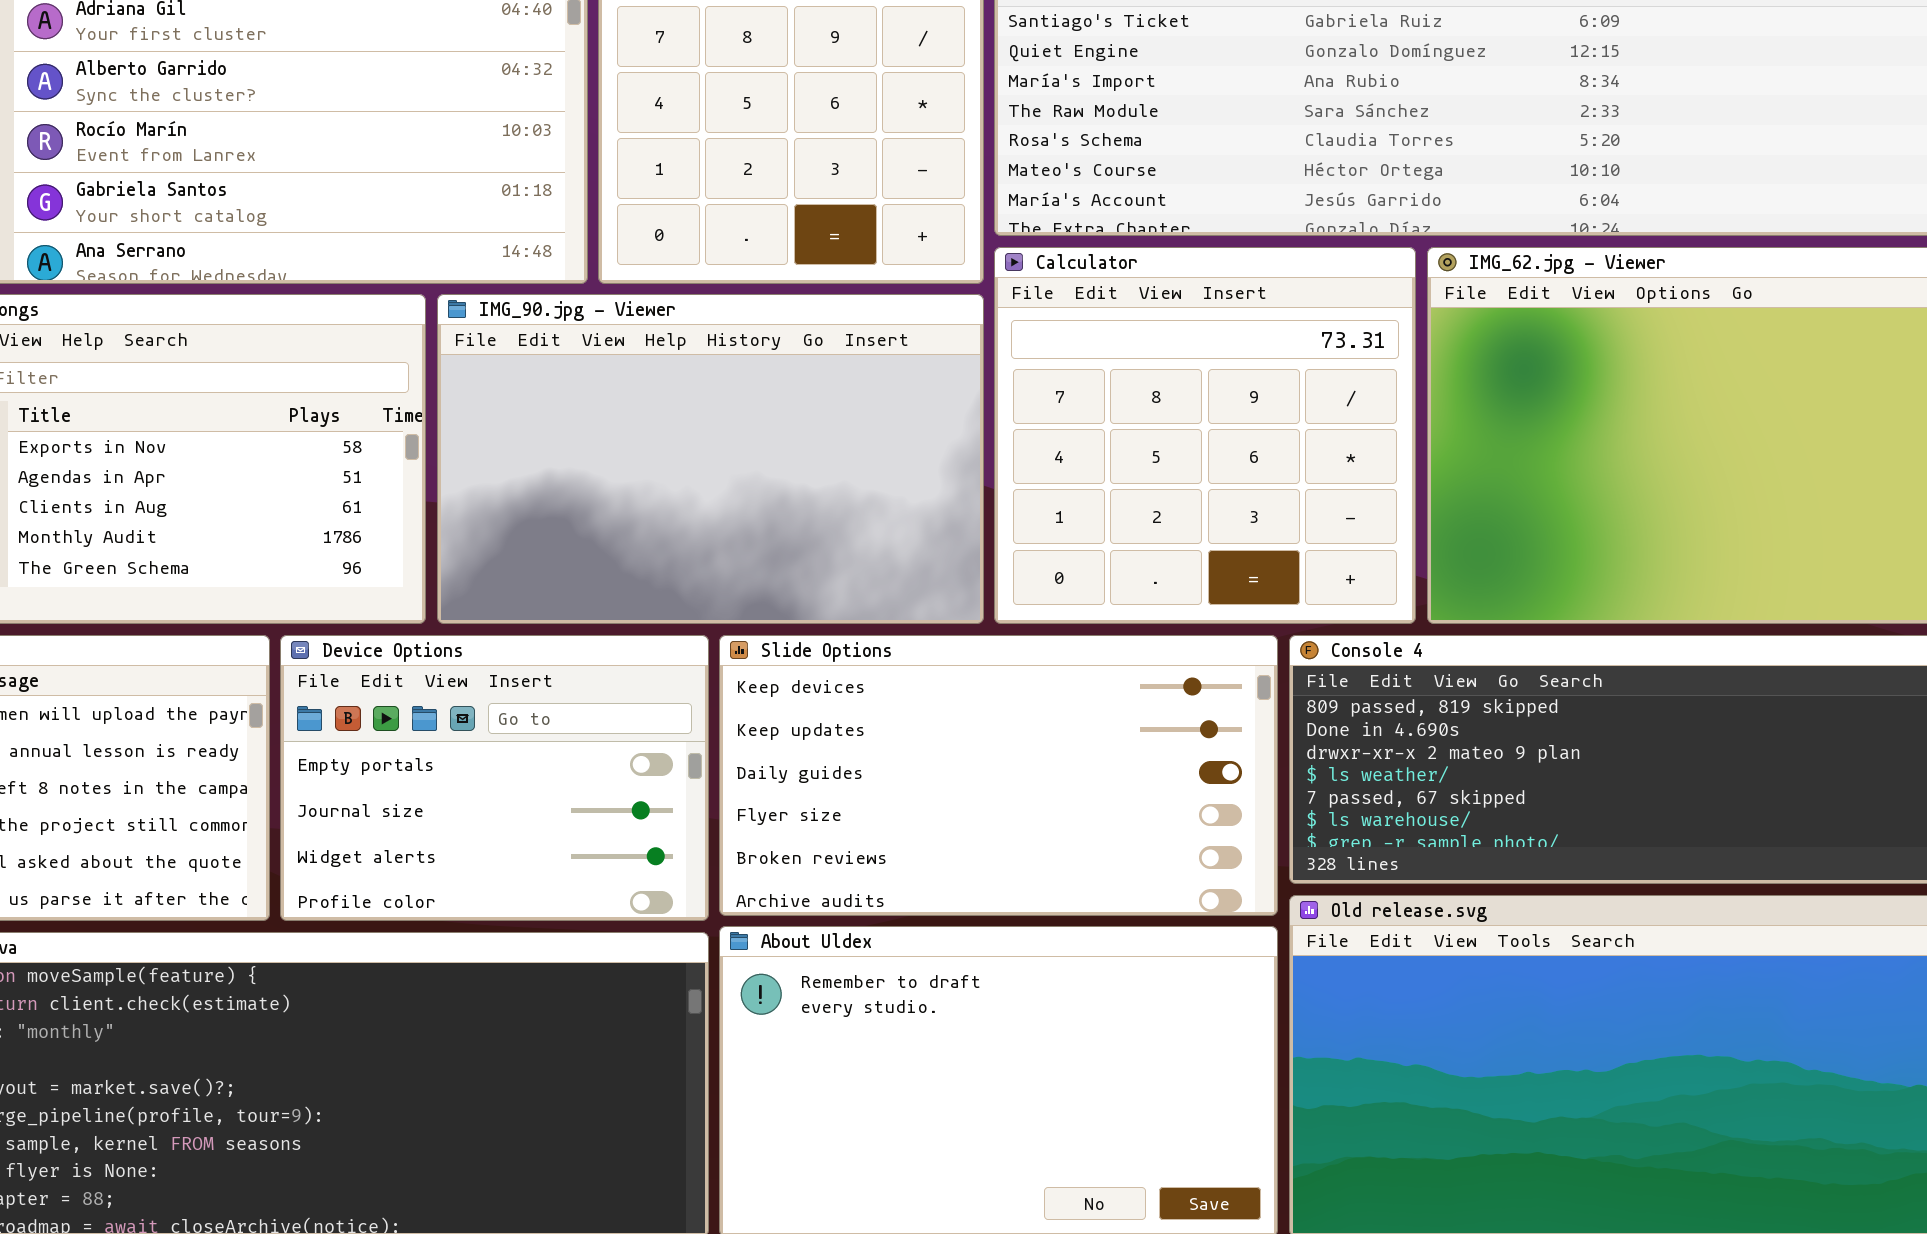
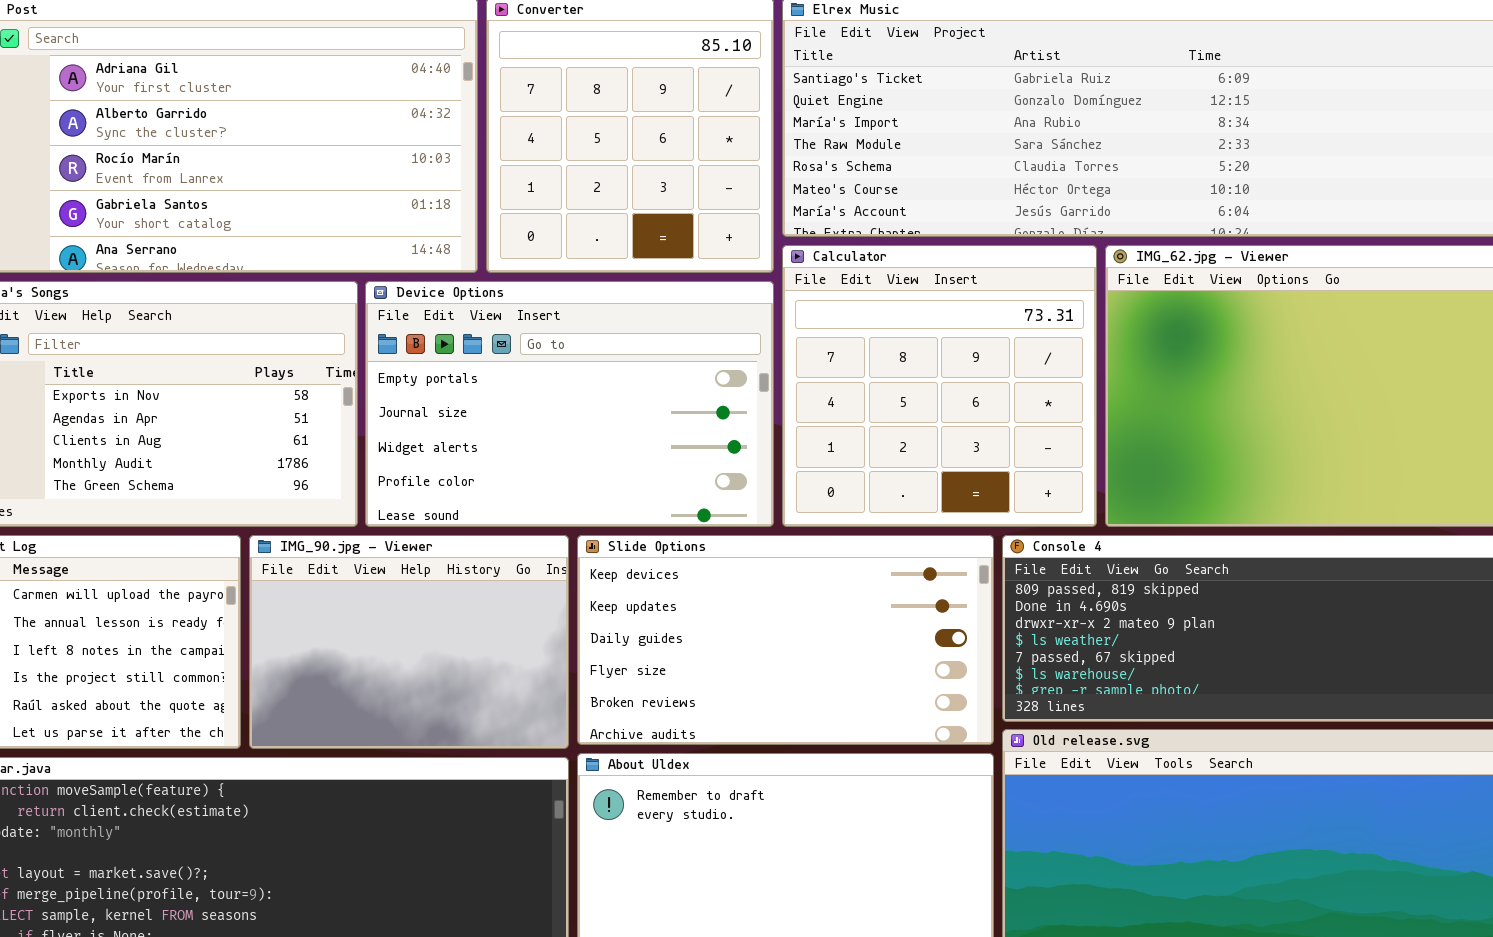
IMG_90.jpg - Viewer: [437,294,984,624] -> [249,535,569,749], moved, resized
Device Options: [280,635,709,921] -> [365,281,774,527], moved, resized

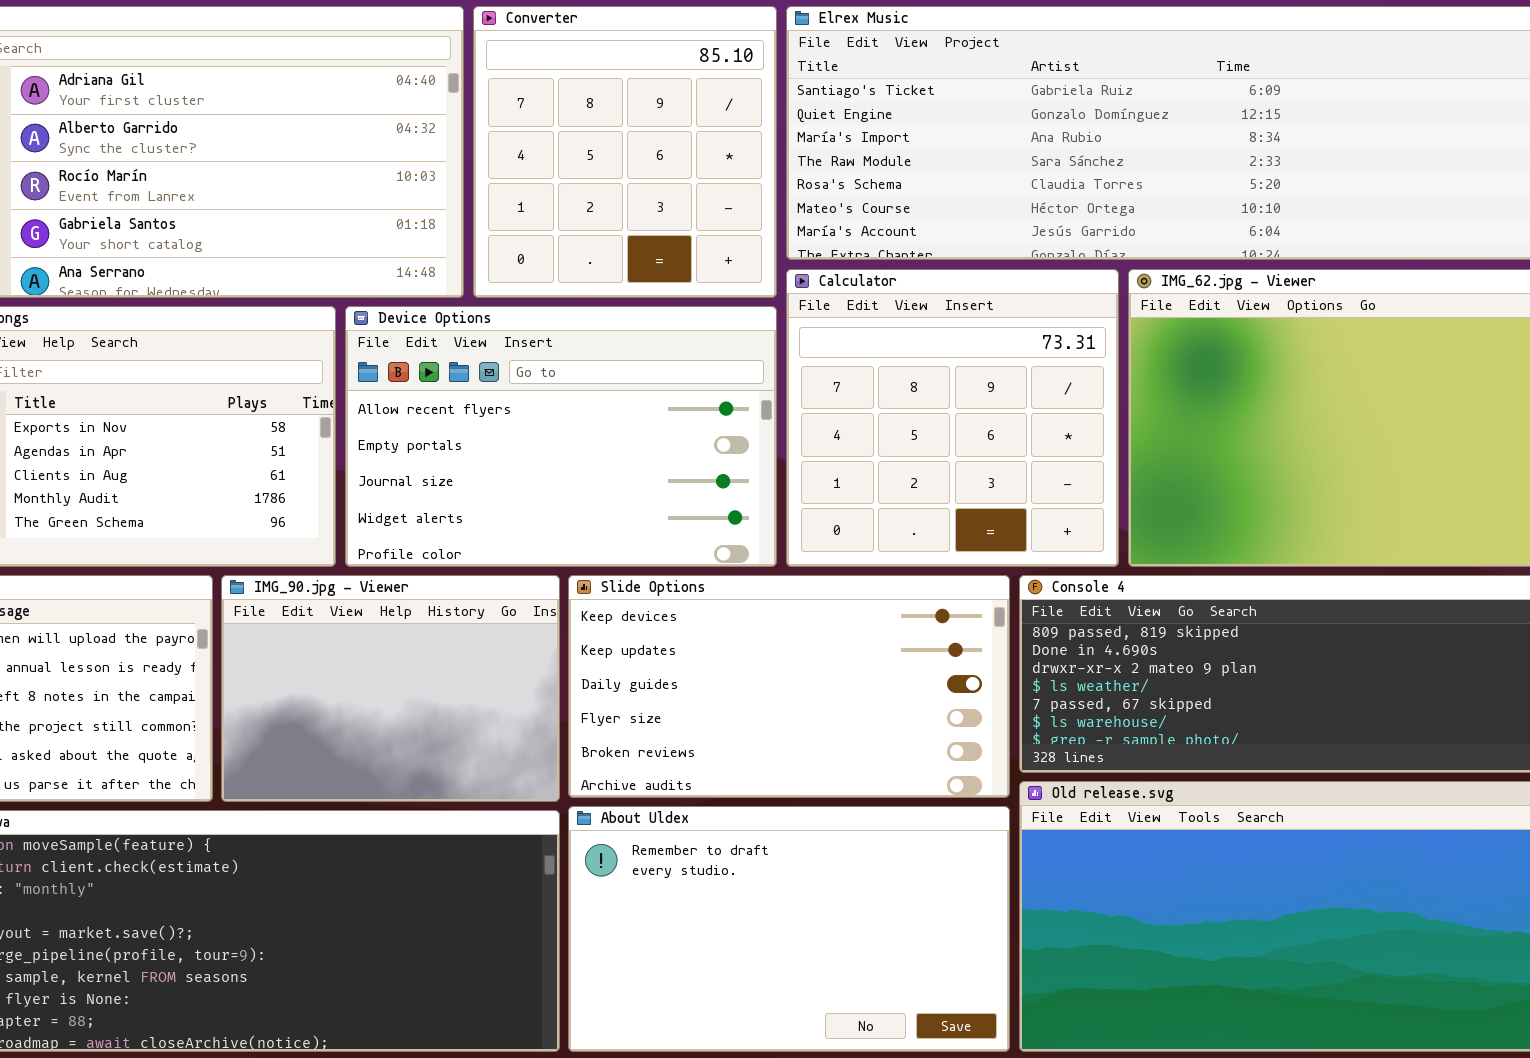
Device Options: [365,281,774,527] -> [345,306,777,567], scrolled up 1 row

